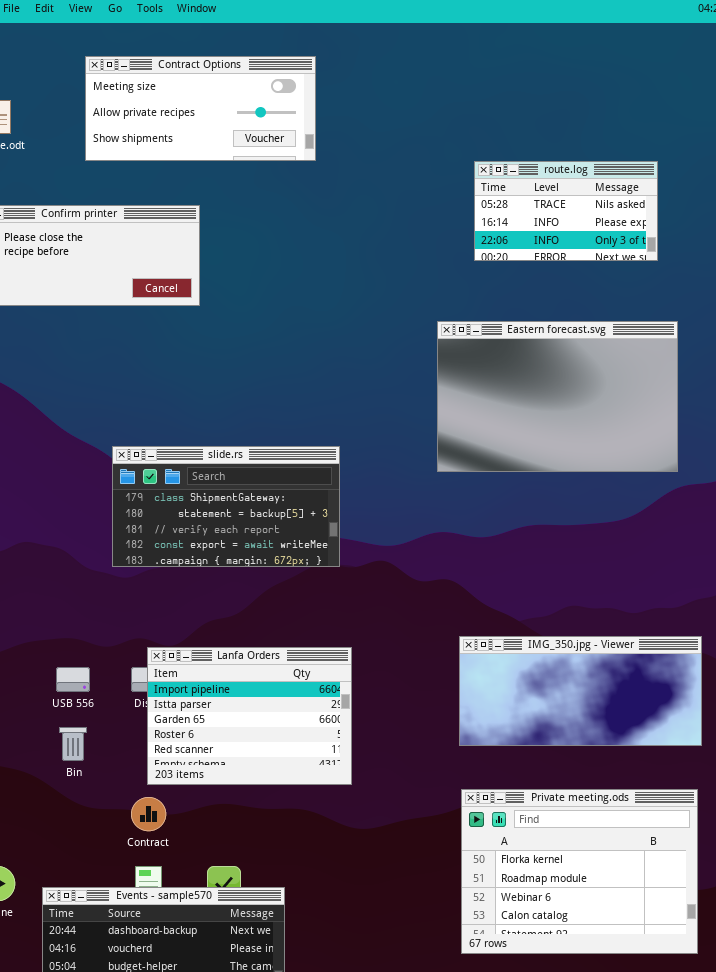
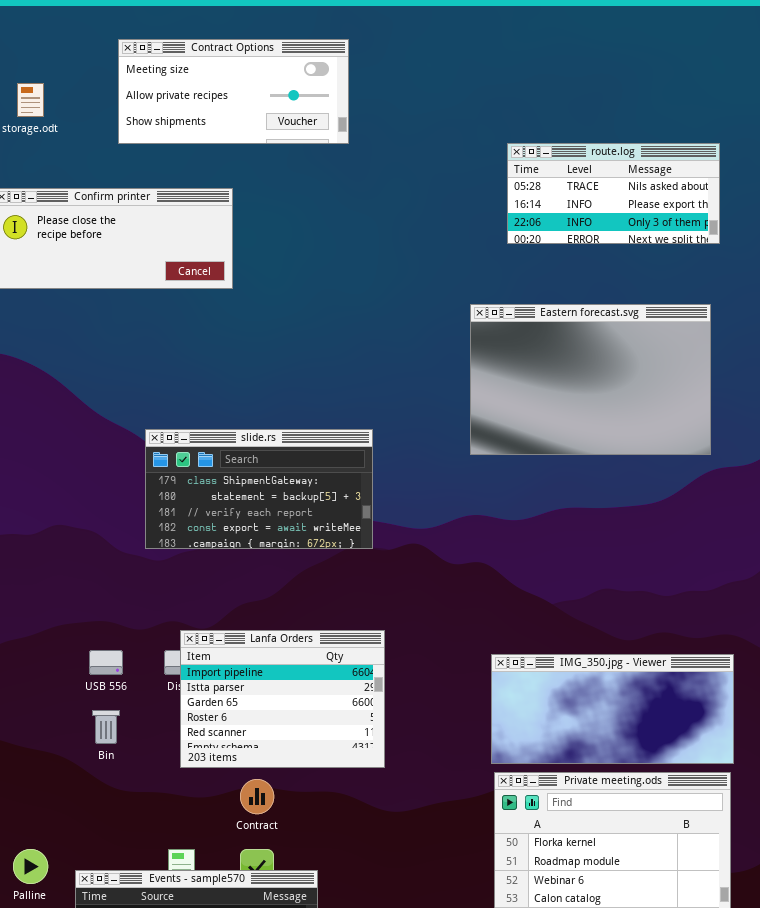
route.log: [474,161,658,261] -> [507,143,720,244], resized
IMG_350.jpg - Viewer: [459,636,702,746] -> [491,654,734,764], moved
Contract: [131,797,166,831] -> [240,779,274,814], moved

